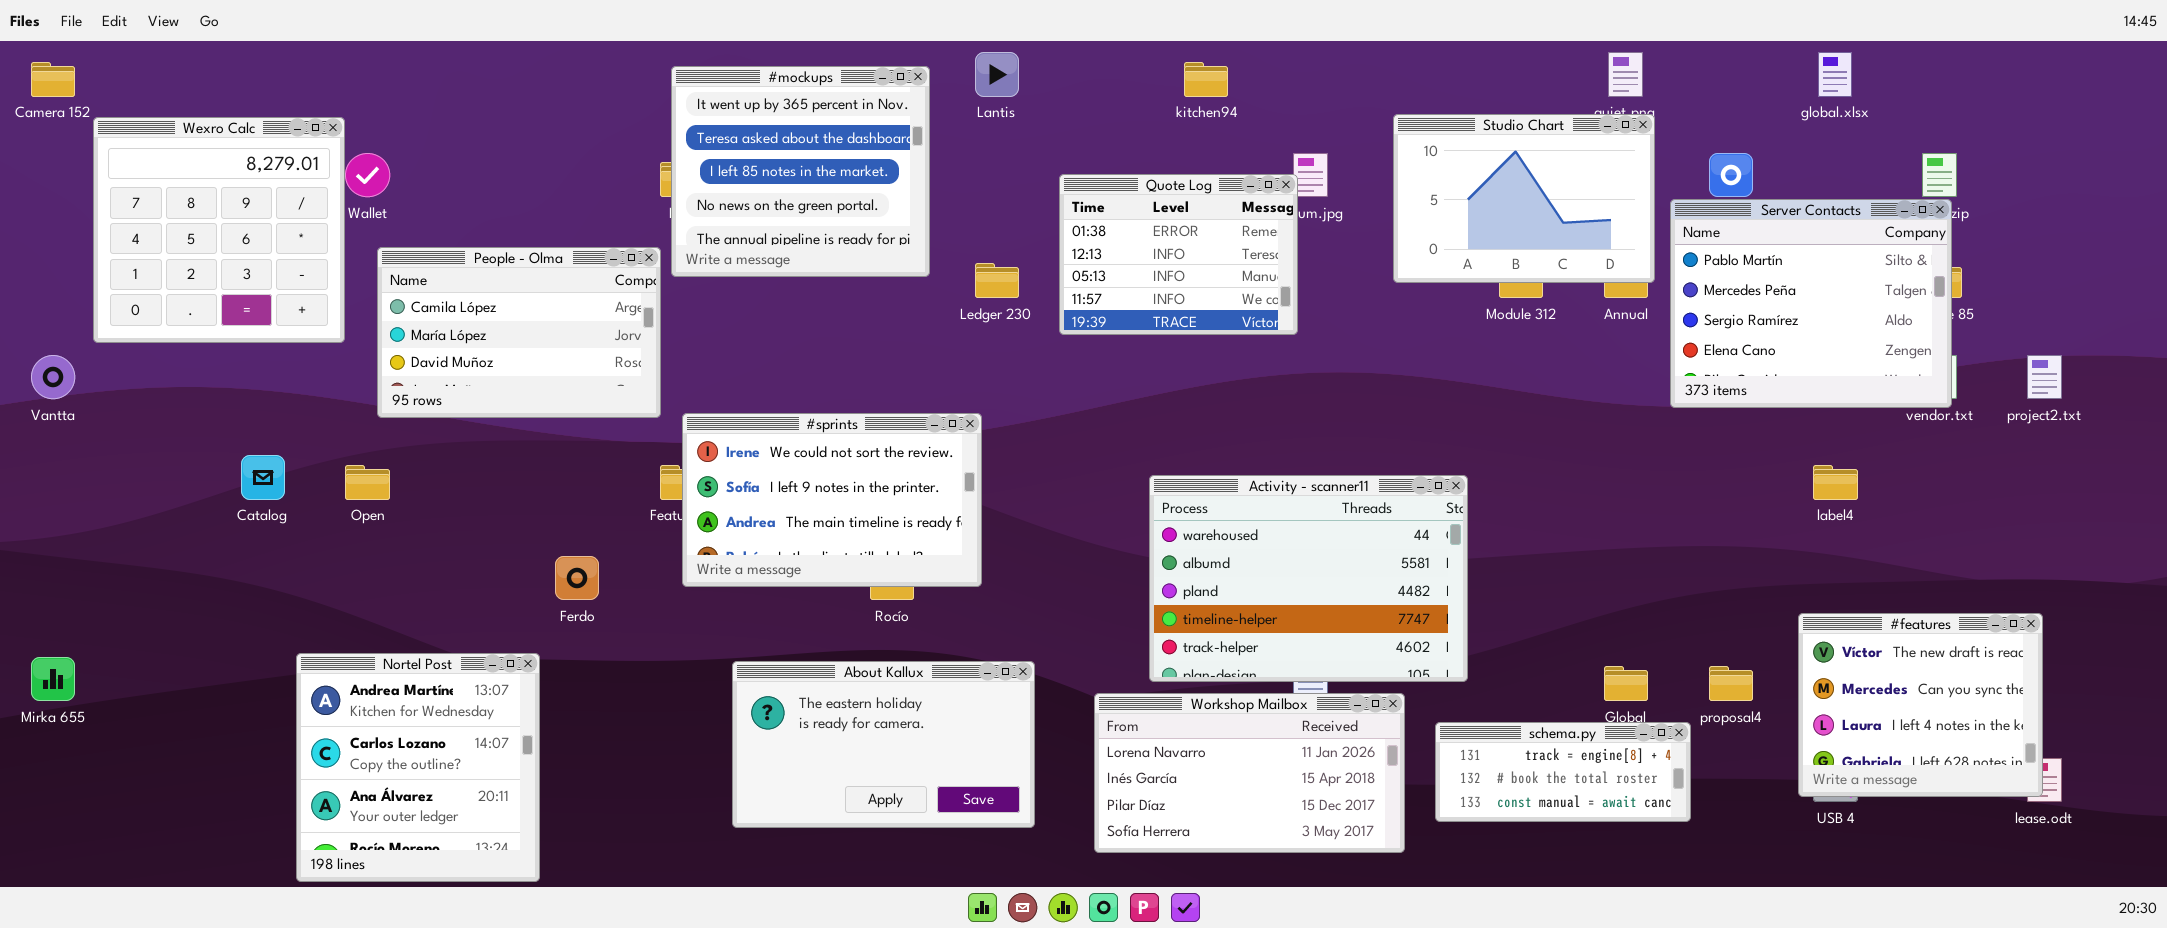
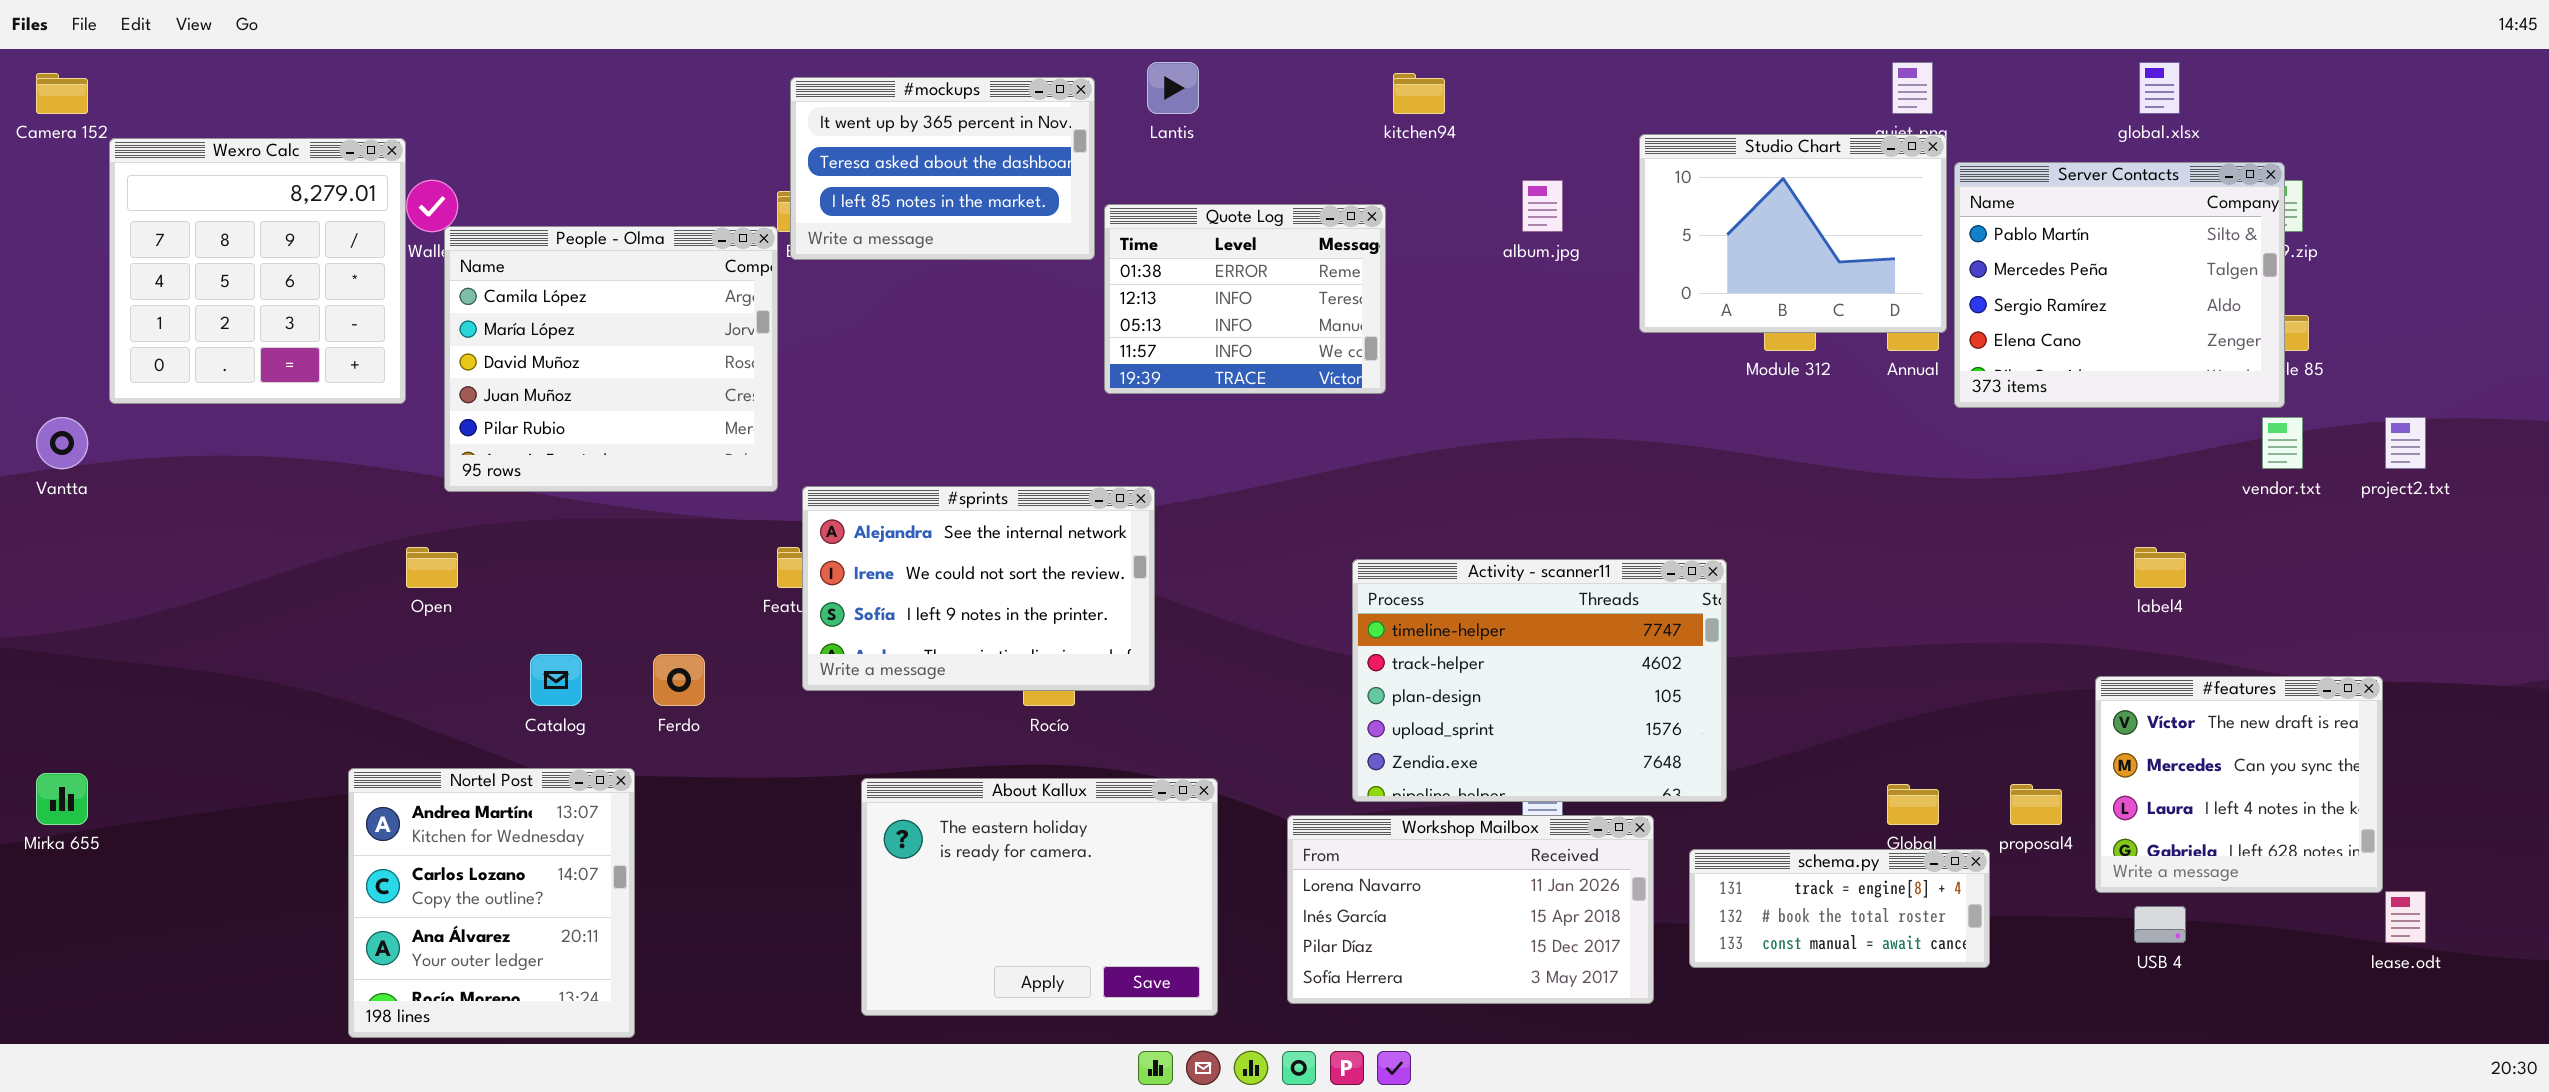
#mockups: [671,66,930,277] -> [790,77,1095,260], resized
Quote Log: [1059,174,1298,335] -> [1104,204,1386,394], moved
Server Contacts: [1670,199,1952,408] -> [1954,162,2285,408], moved
People - Olma: [377,247,661,418] -> [444,226,778,492], resized
#sprints: [682,413,982,587] -> [802,486,1155,691], scrolled up 1 row
Catalog: [241,455,285,500] -> [530,654,582,706], moved
Activity - scanner11: [1149,475,1468,682] -> [1352,559,1727,802], scrolled down 3 rows
#features: [1798,613,2043,797] -> [2095,676,2383,893], moved
About Kallux: [732,661,1035,828] -> [861,778,1218,1016], resized

